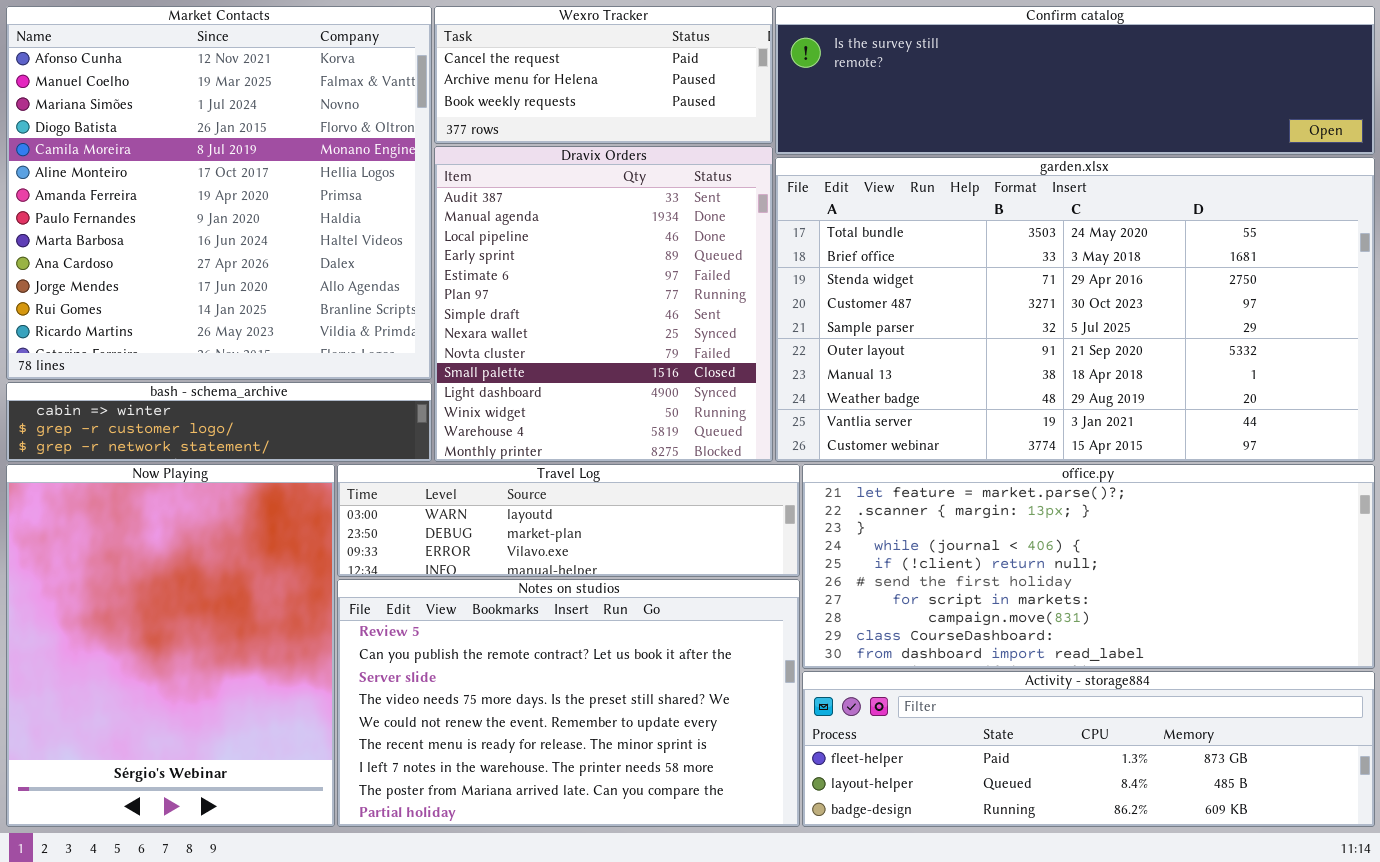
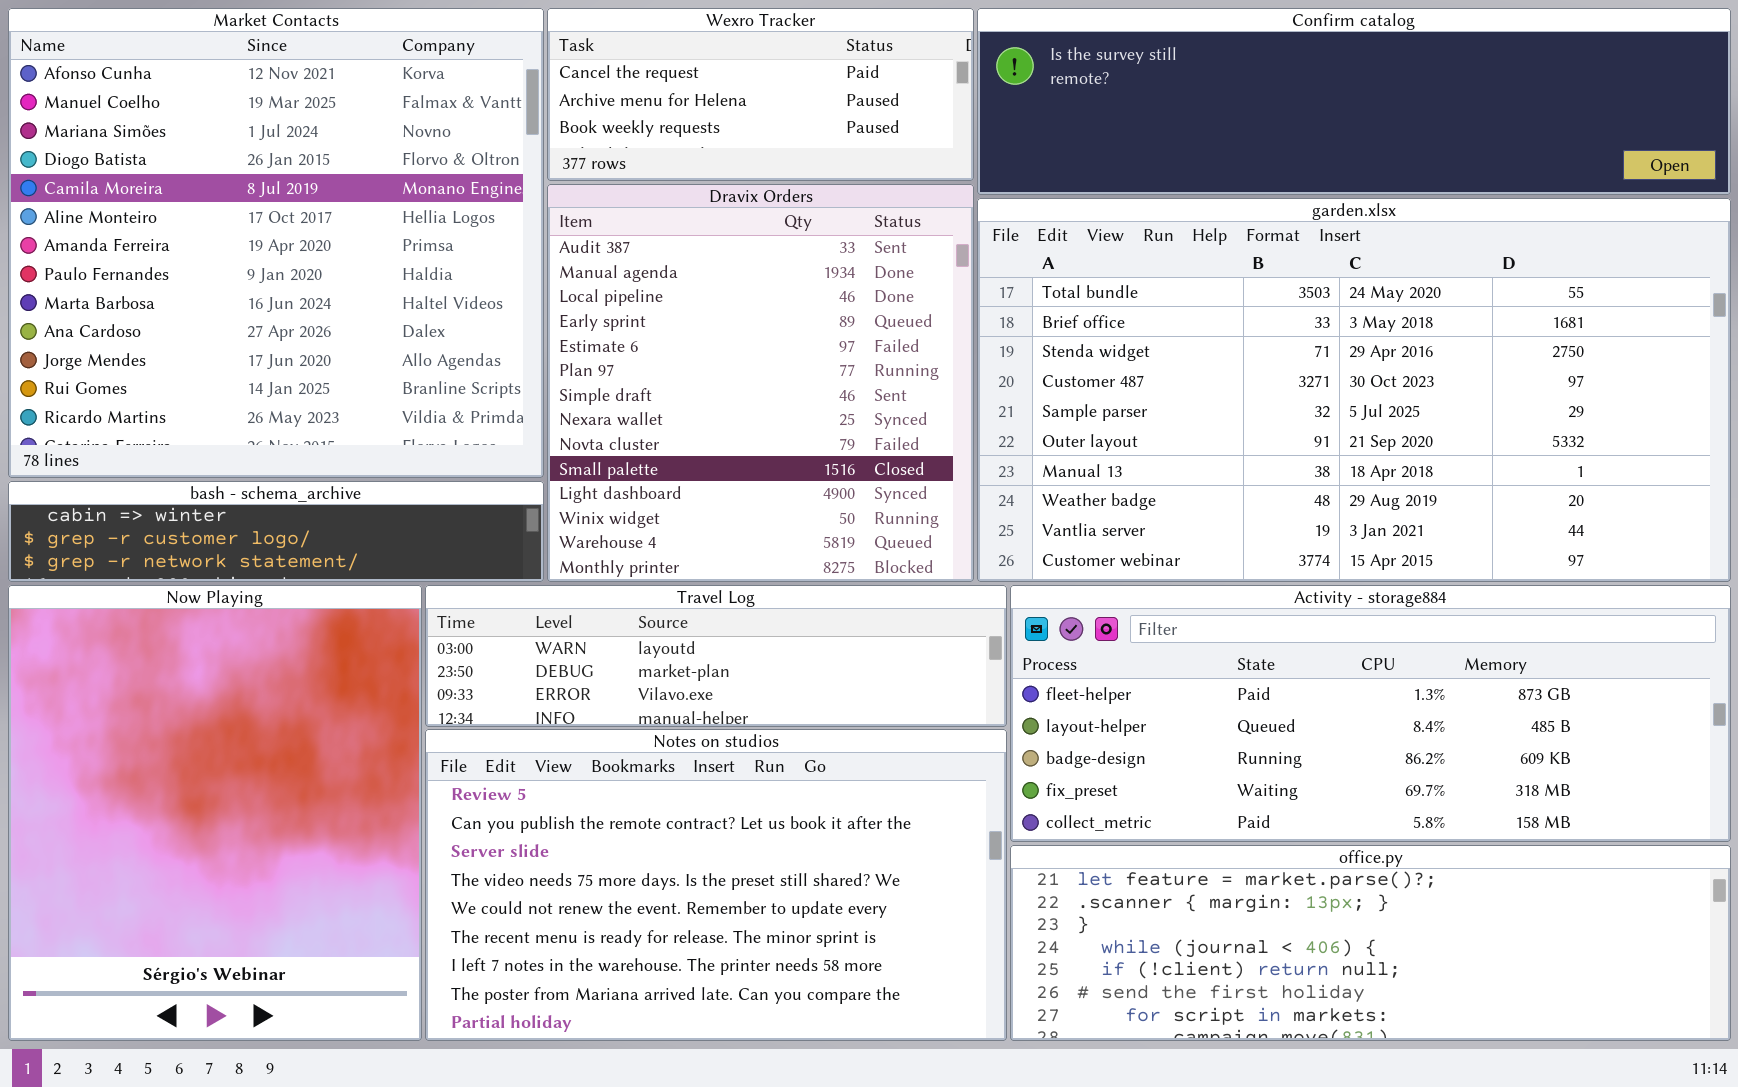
office.py: [802,464,1375,669] -> [1010,845,1731,1041], moved, resized
Activity - storage884: [802,671,1375,827] -> [1010,585,1731,842], moved, resized

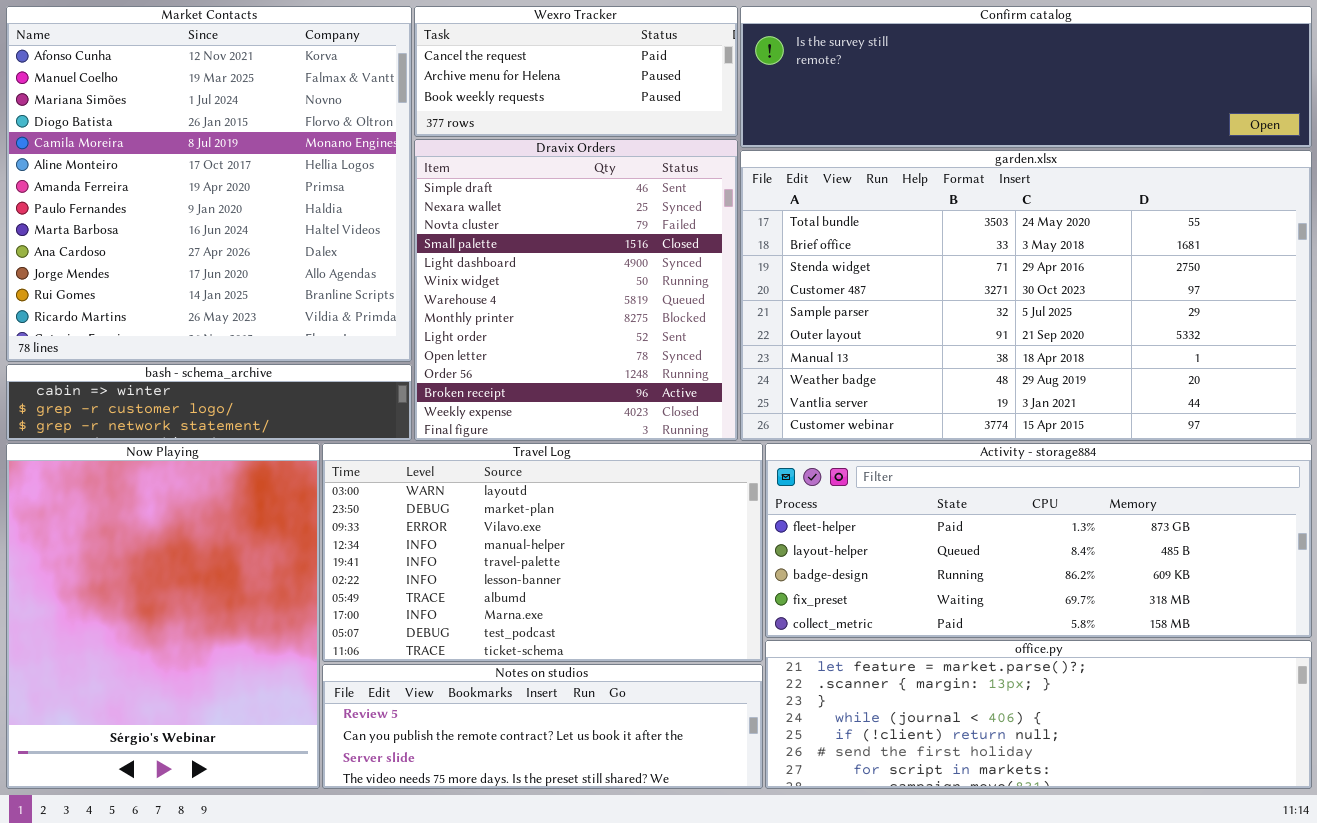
Dravix Orders: [547,184,974,582] -> [414,139,738,441], scrolled down 6 rows
Travel Log: [425,585,1007,727] -> [322,443,763,662], resized
Notes on studios: [425,729,1007,1041] -> [322,664,763,789], resized

